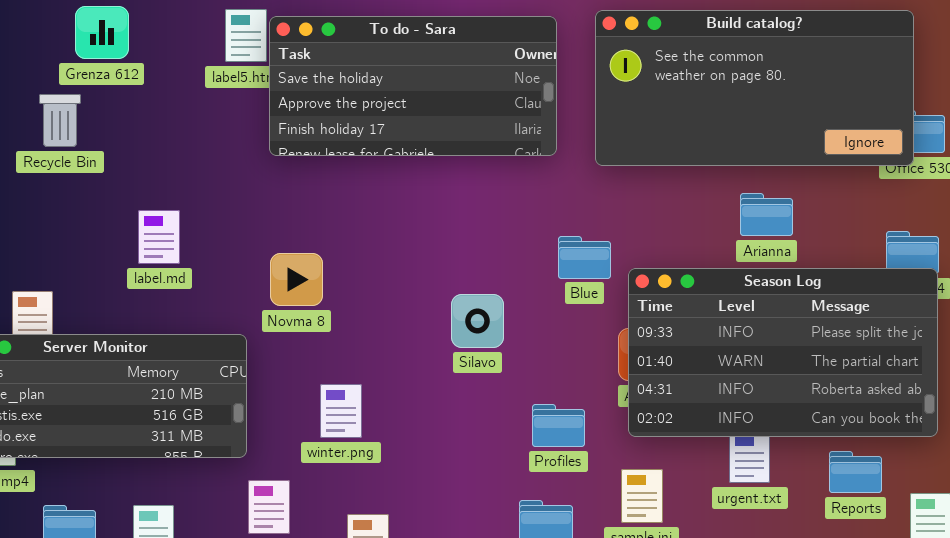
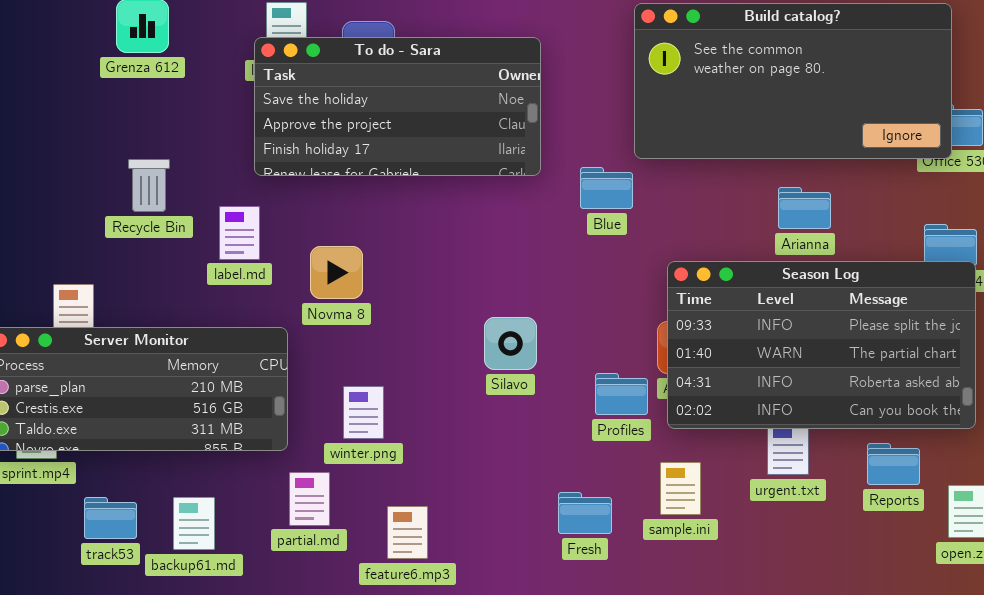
To do - Sara: [269,16,557,156] -> [254,37,541,176], moved
Recycle Bin: [39,94,81,147] -> [128,159,170,212], moved
label.md: [138,210,180,264] -> [219,206,260,260], moved
Blue: [558,236,611,279] -> [580,167,633,209], moved
Silavo: [451,294,504,348] -> [484,317,537,370], moved
winter.png: [320,384,362,438] -> [343,386,384,439], moved
Profiles: [532,404,585,447] -> [595,373,648,415], moved

